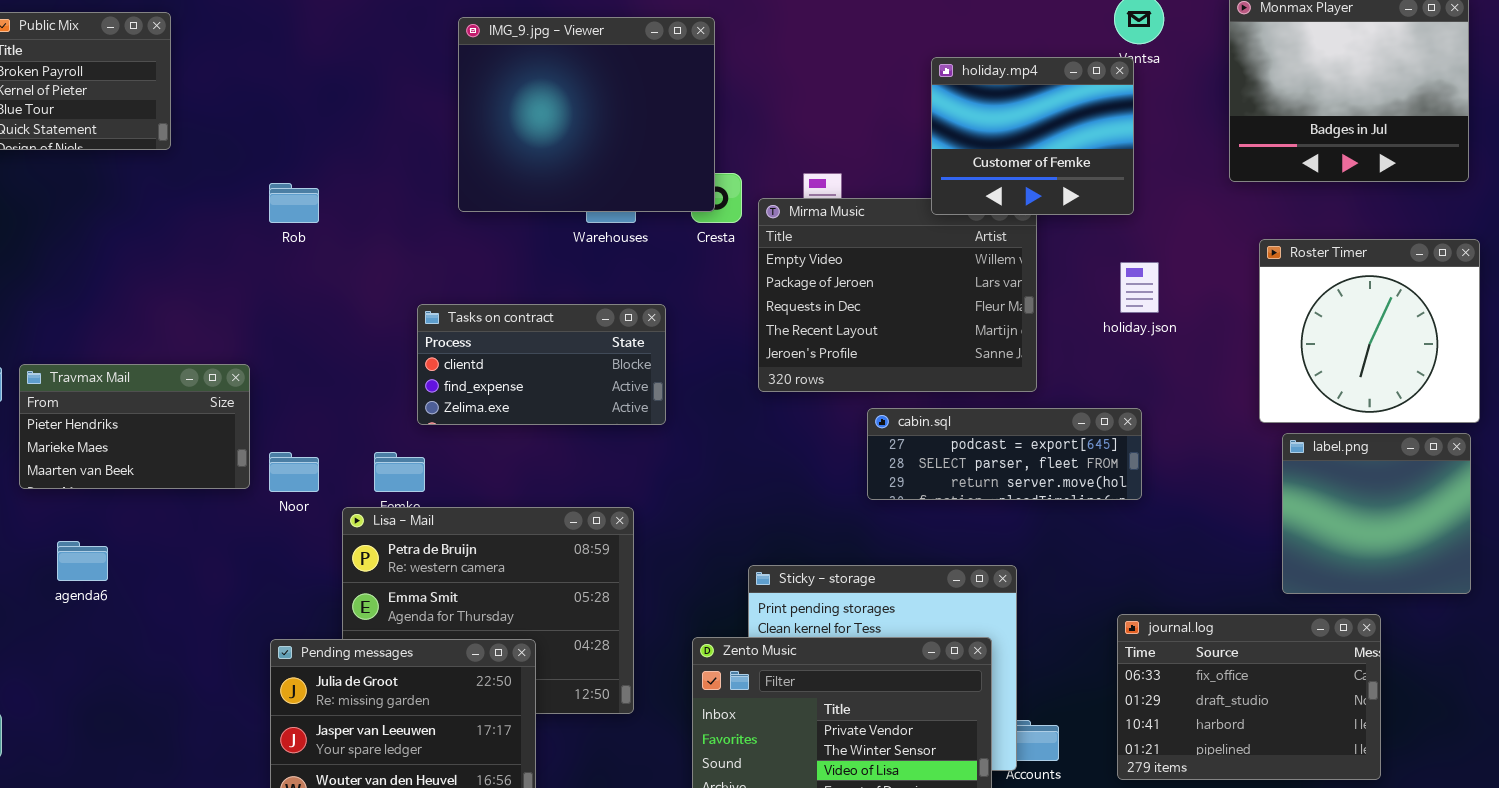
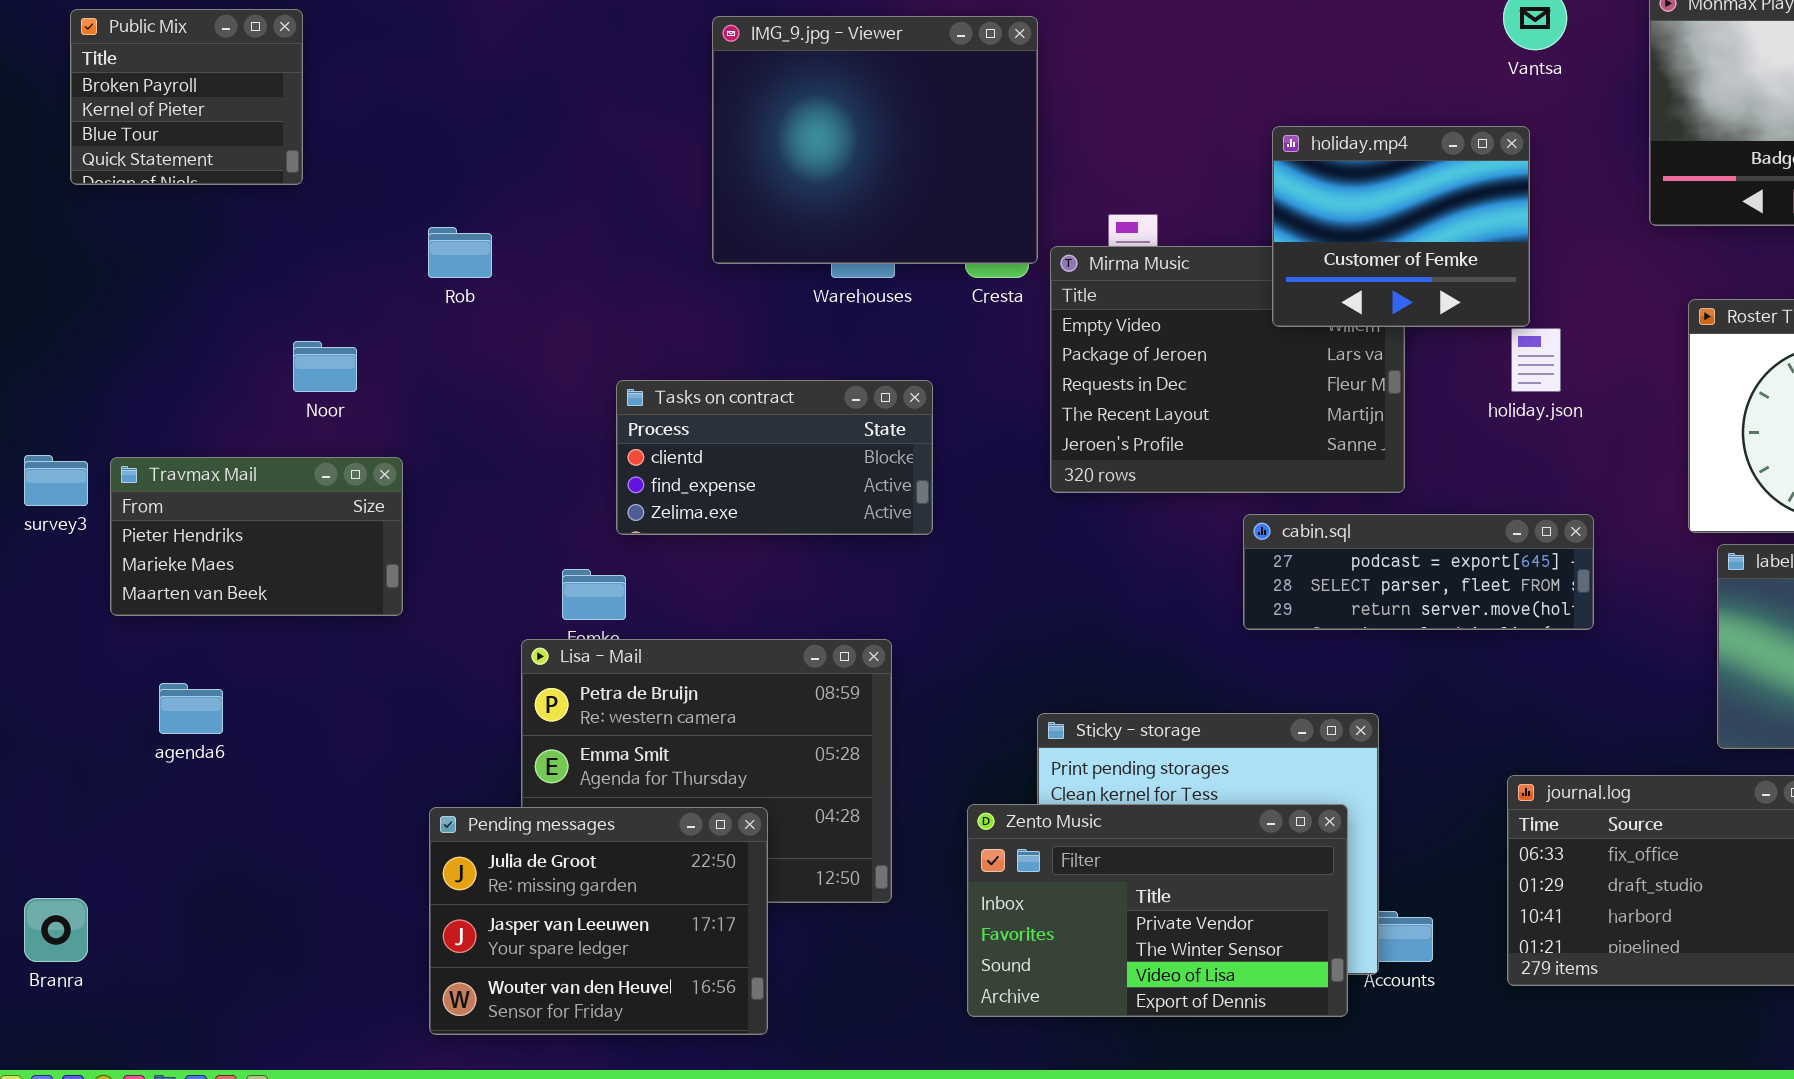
IMG_9.jpg - Viewer: [458,17,715,212] -> [712,16,1038,264], moved
holiday.mp4: [931,57,1134,215] -> [1272,126,1530,327], moved
cabin.sql: [867,408,1142,500] -> [1243,514,1594,630], moved
Noor: [269,452,319,492] -> [293,341,357,392], moved

